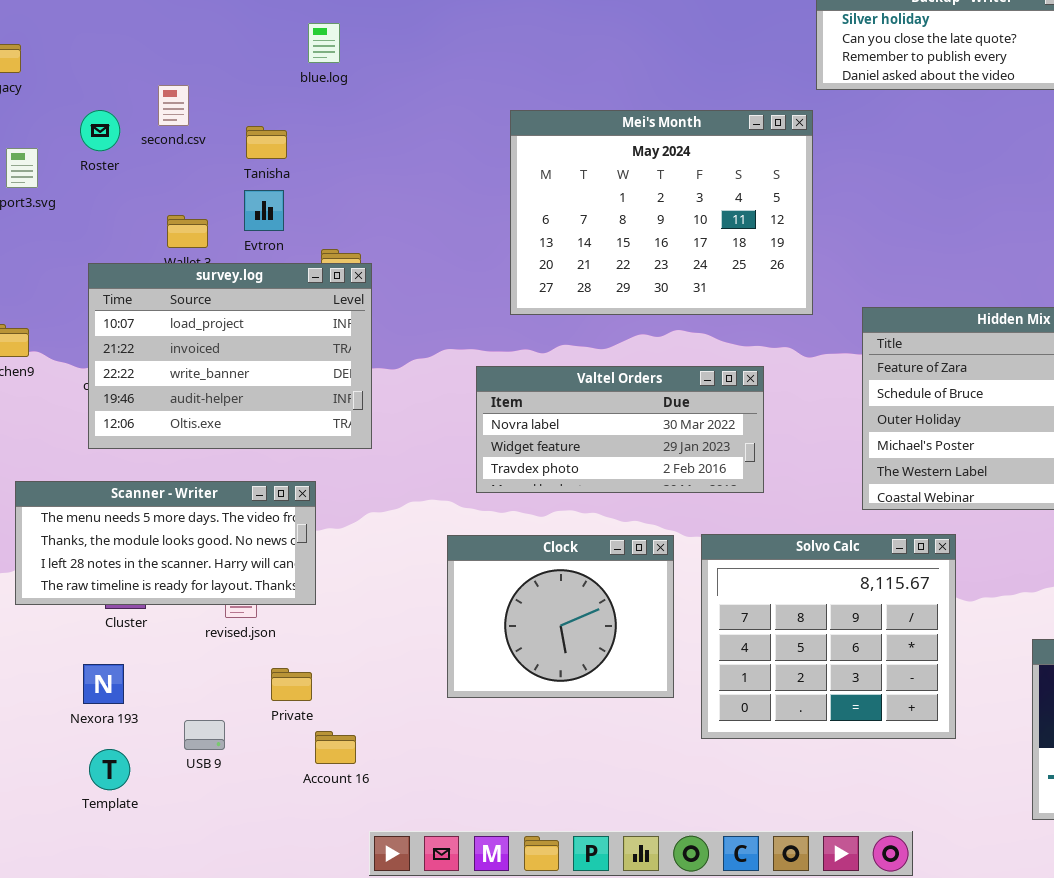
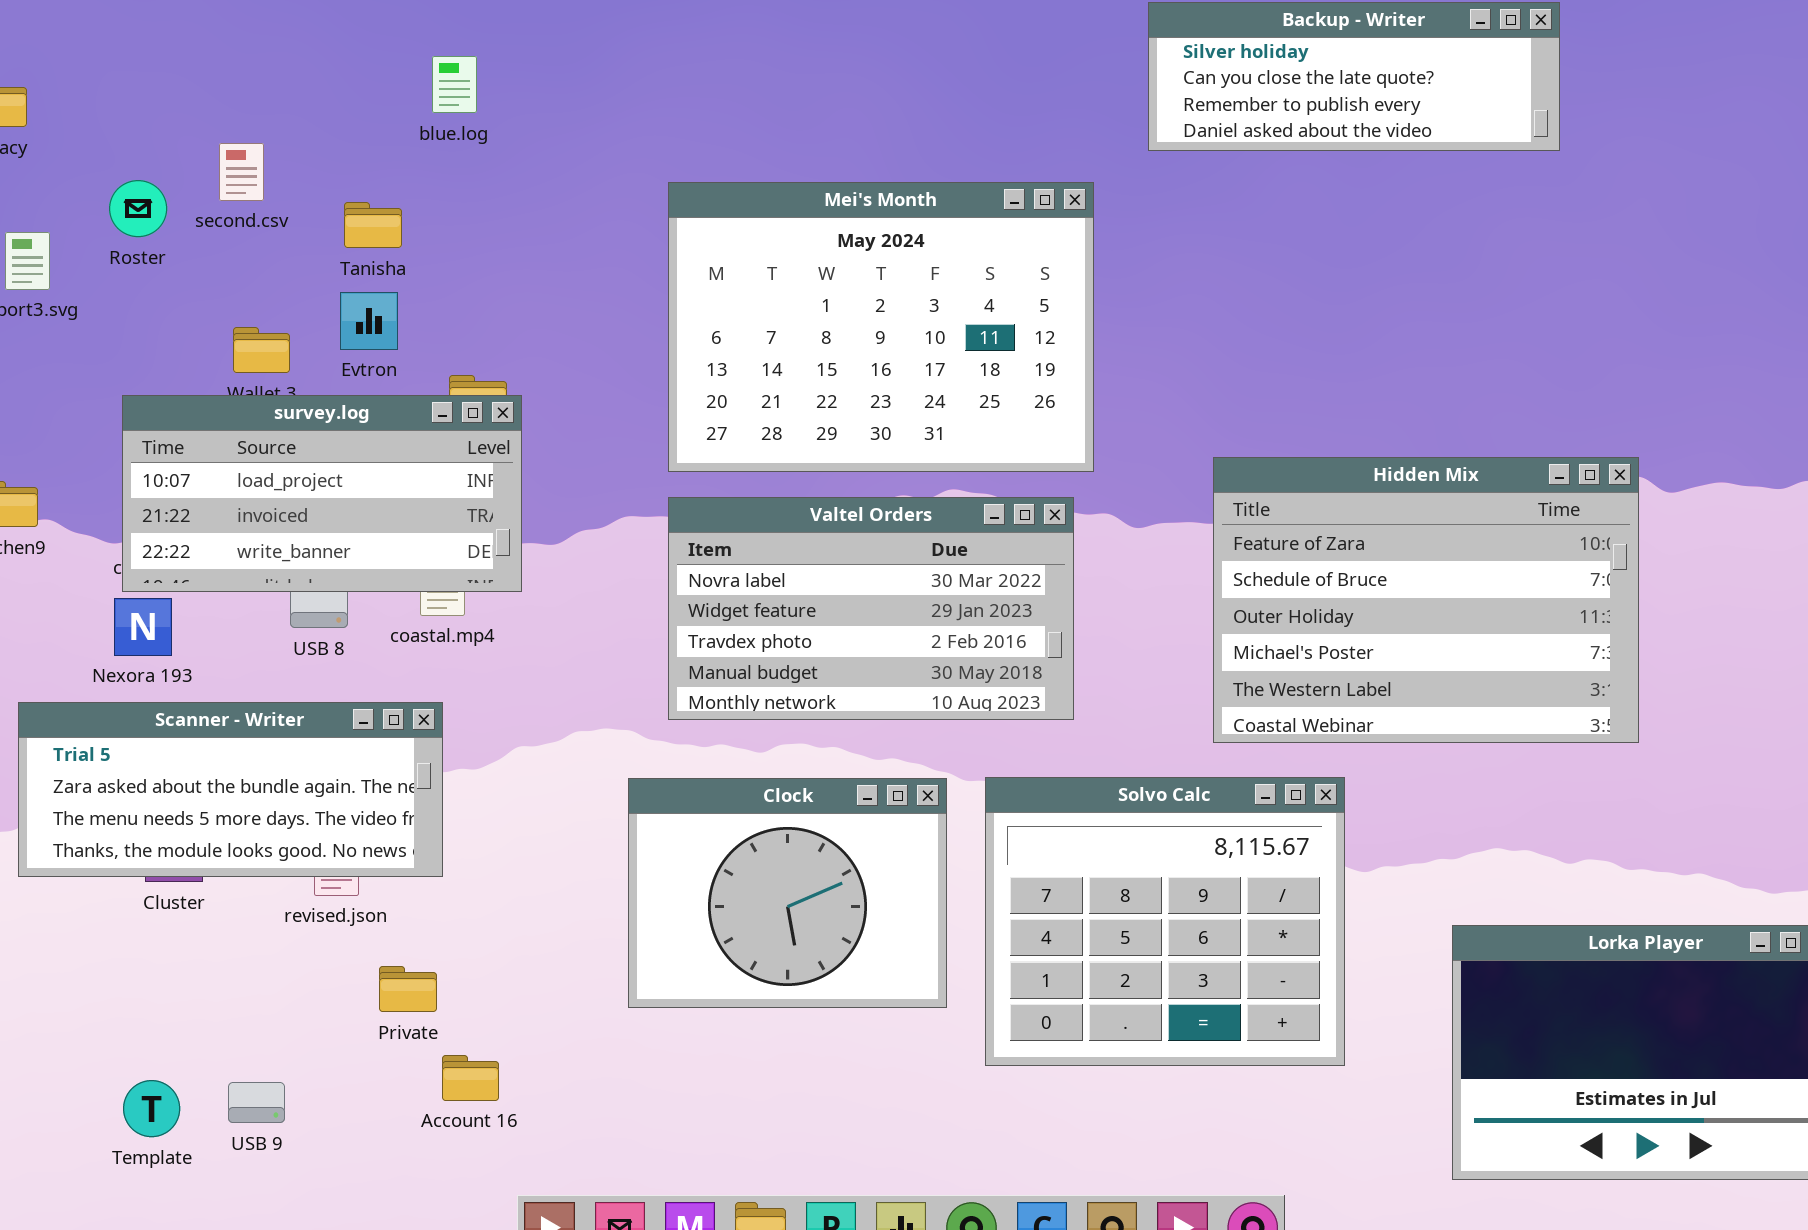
Mei's Month: [510,110,813,315] -> [668,182,1094,472], moved
survey.log: [88,263,372,449] -> [122,395,522,592], resized
Valtel Orders: [476,366,764,493] -> [668,497,1074,720], resized
Scanner - Writer: [15,481,316,605] -> [18,702,443,877], scrolled up 2 rows
Nexora 193: [83,664,124,704] -> [114,598,172,656], moved
USB 9: [184,720,225,750] -> [228,1082,285,1123], moved

